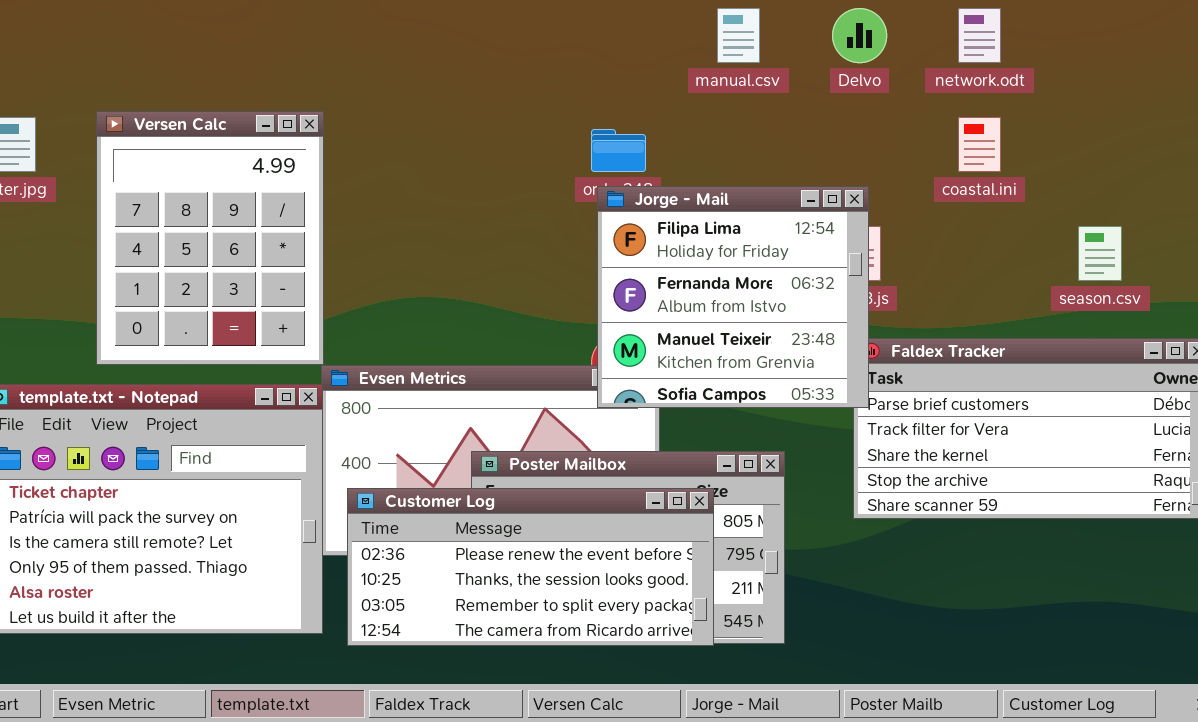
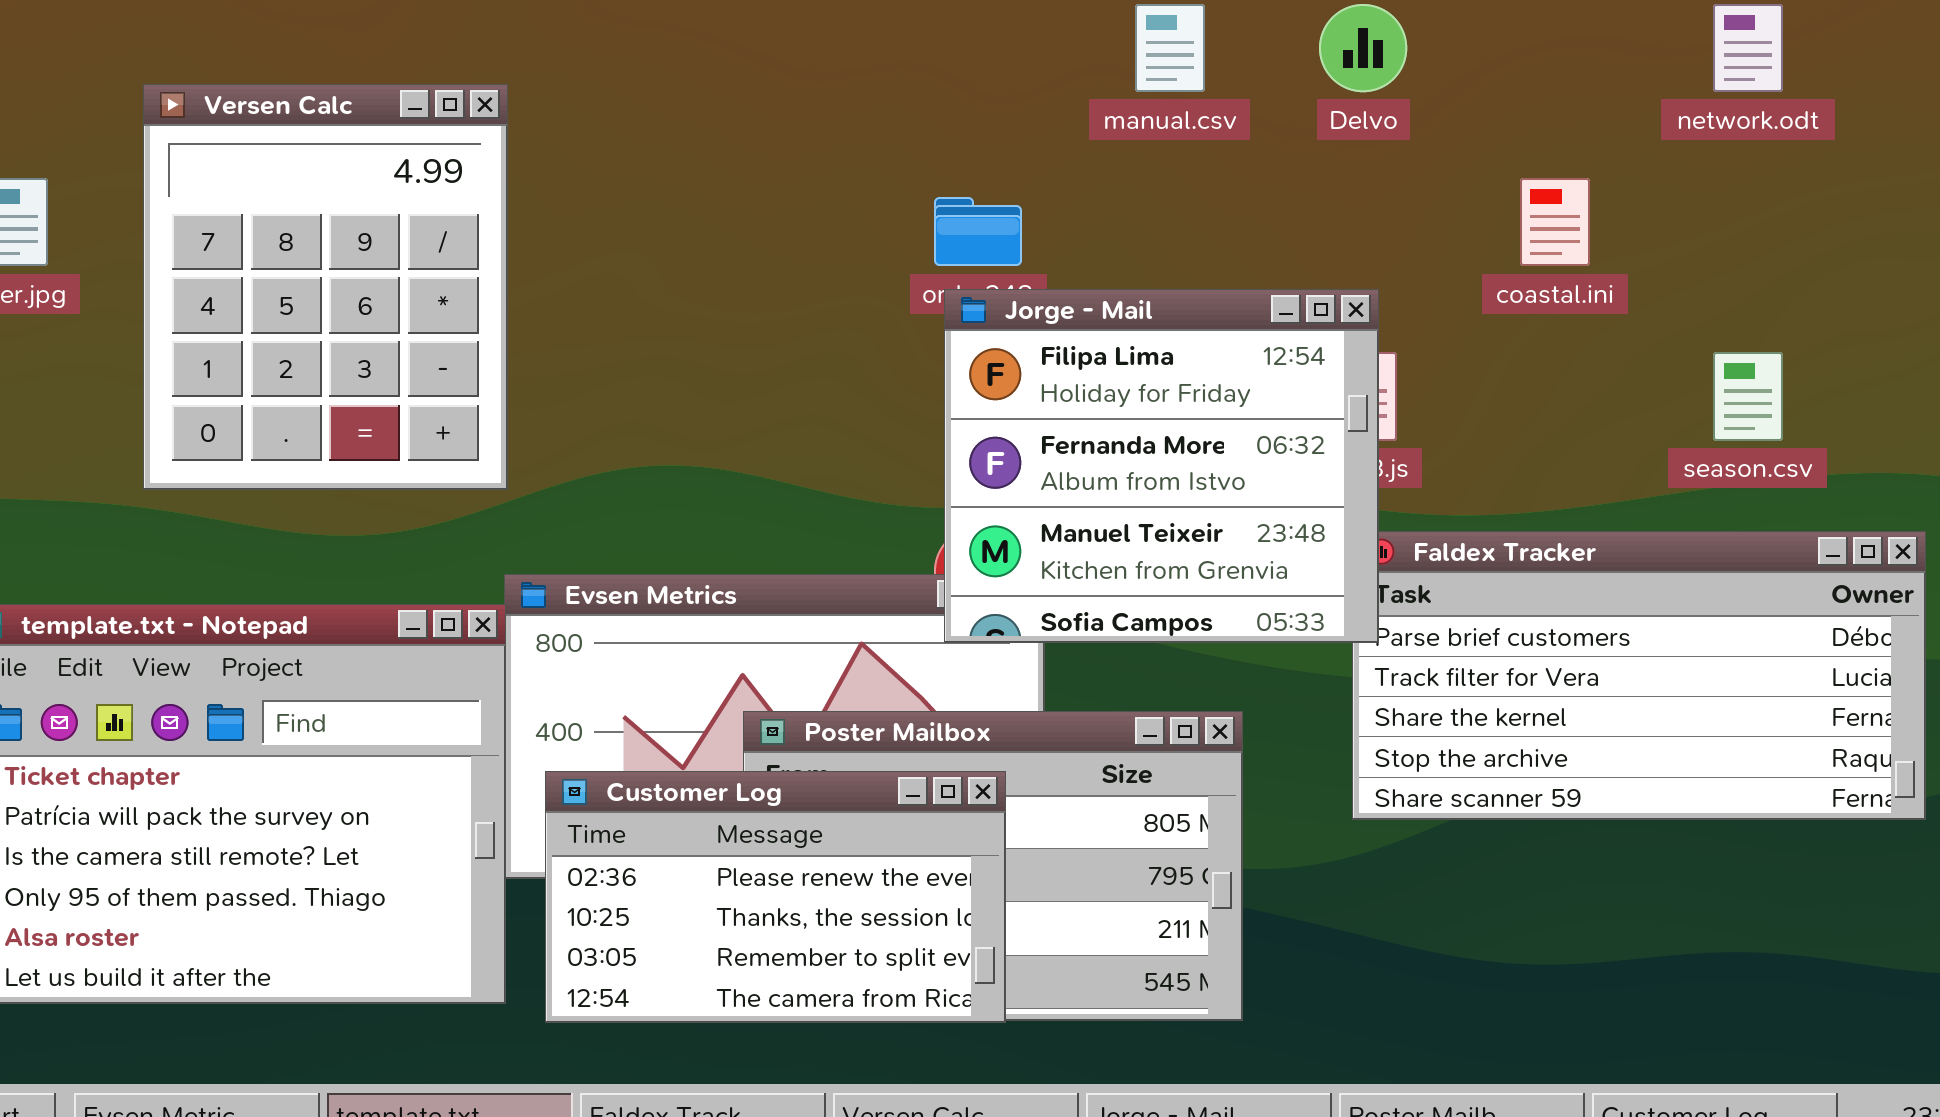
network.odt: [958,8,1001,63] -> [1713,4,1783,92], moved
Versen Calc: [96,111,324,365] -> [143,84,508,490], moved
Customer Log: [347,488,714,646] -> [545,771,1006,1023], resized

